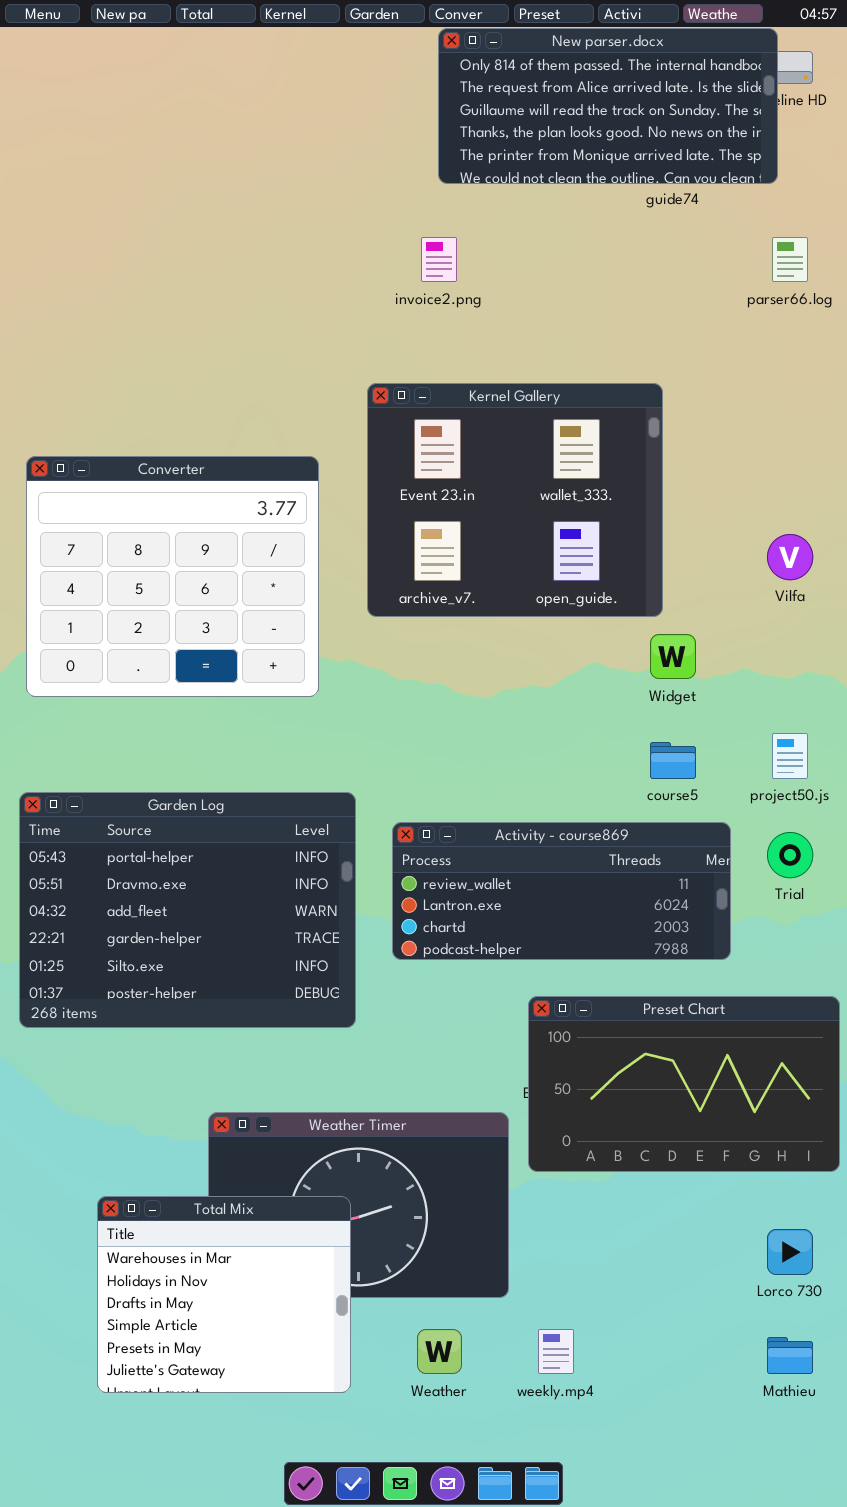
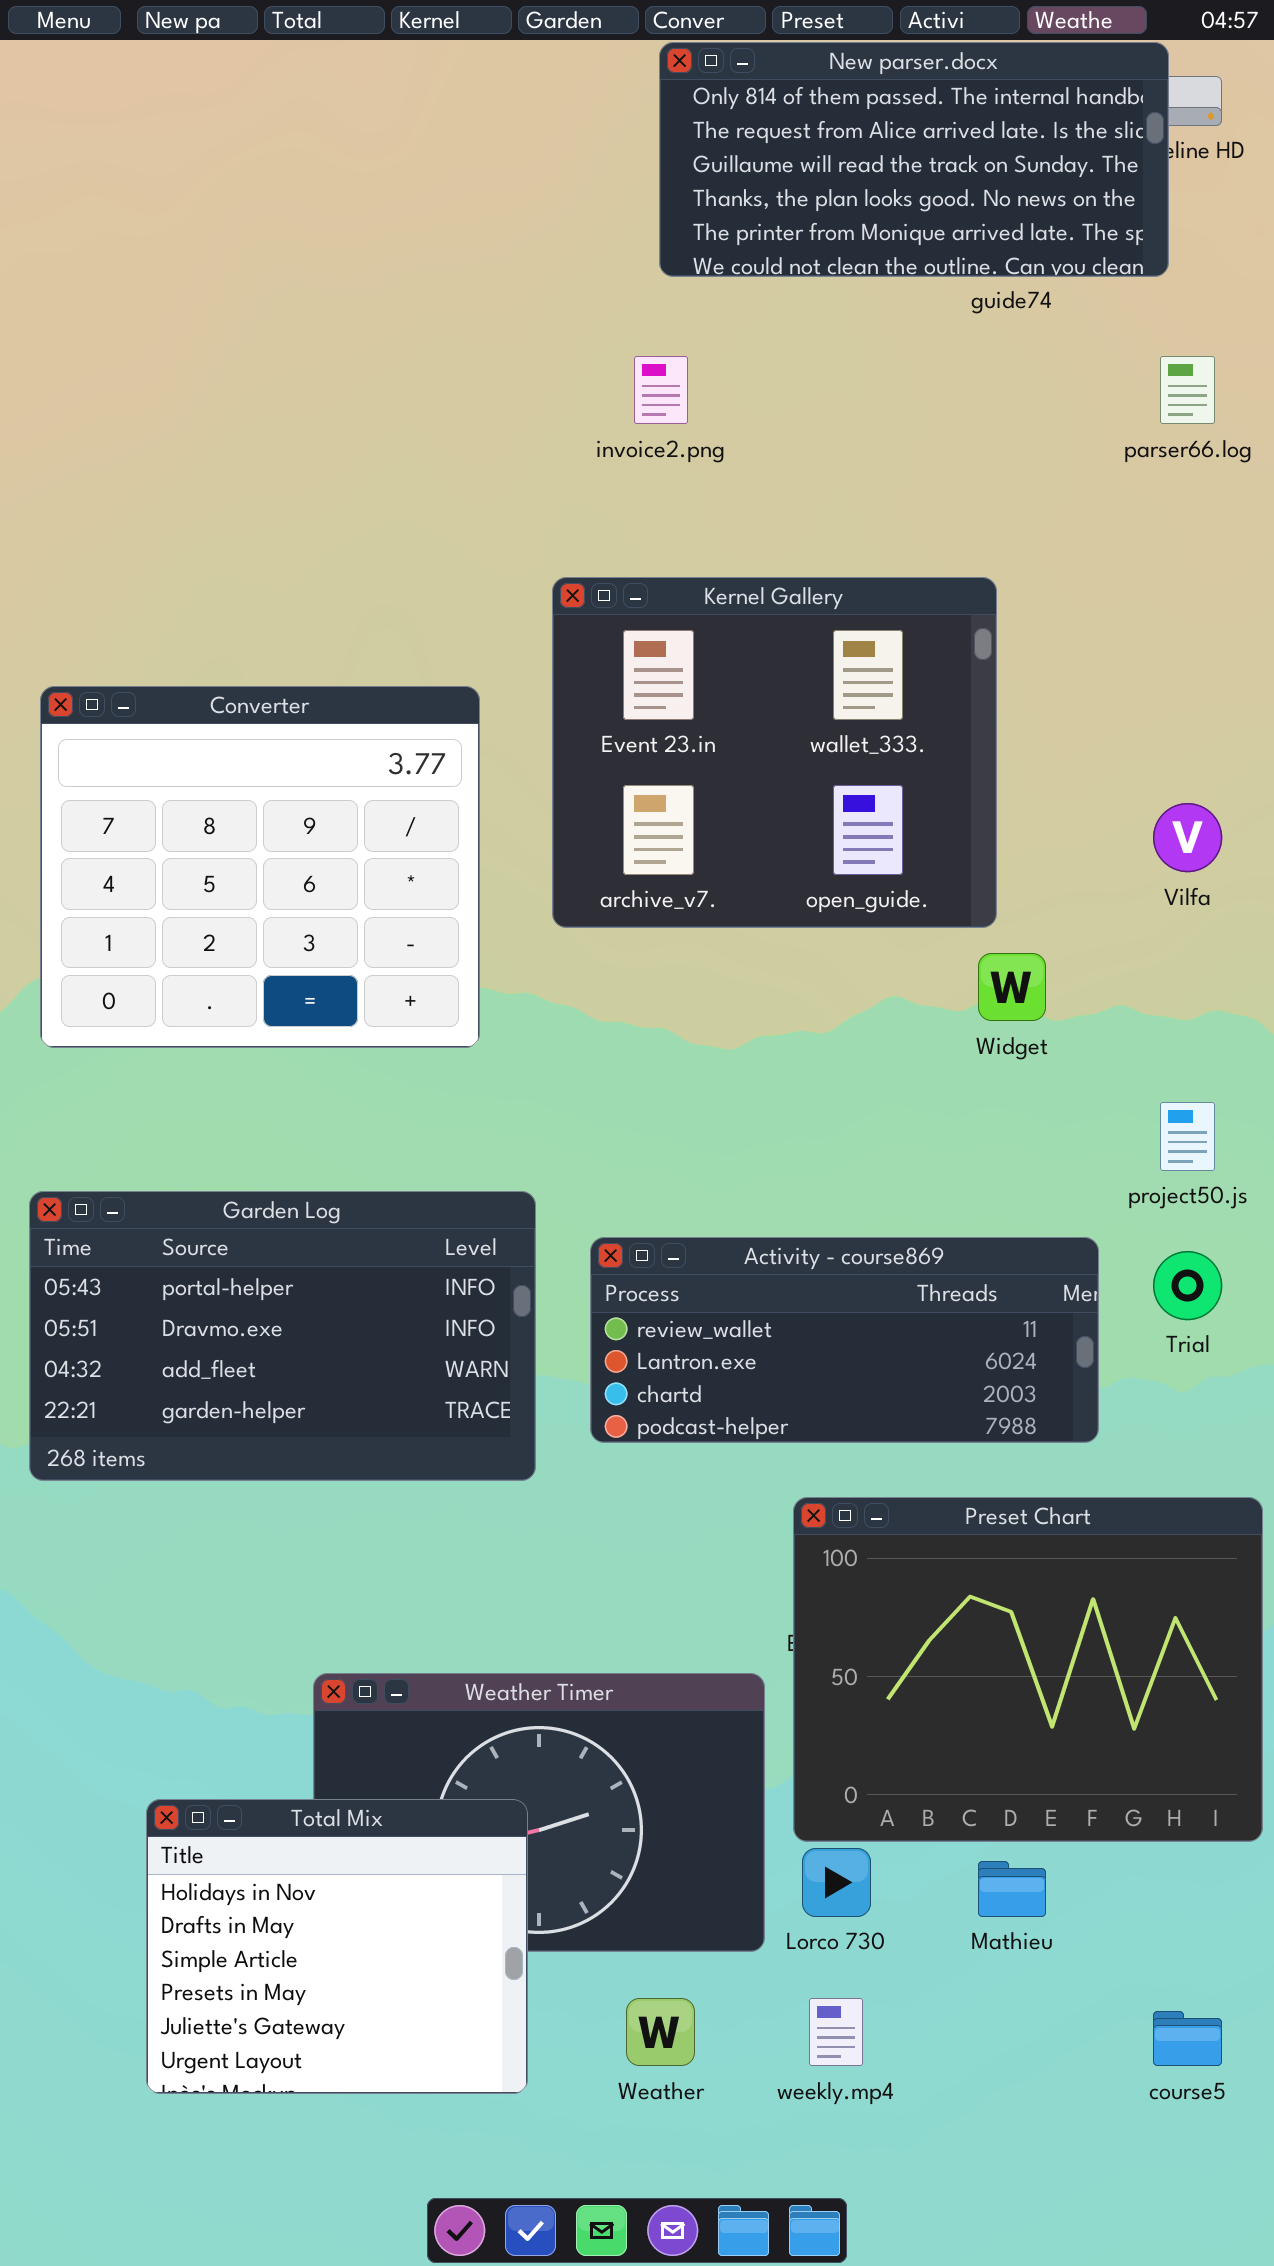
course5: [650,742,696,779] -> [1153,2011,1222,2066], moved
Garden Log: [19,792,356,1028] -> [29,1191,536,1481], resized
Preset Chart: [528,996,840,1172] -> [793,1497,1263,1842], resized
Total Mix: [97,1196,351,1393] -> [146,1799,528,2094], scrolled down 1 row
Lorco 730: [767,1229,813,1275] -> [802,1848,871,1917], moved
Mathieu: [767,1337,813,1374] -> [978,1861,1046,1917], moved

